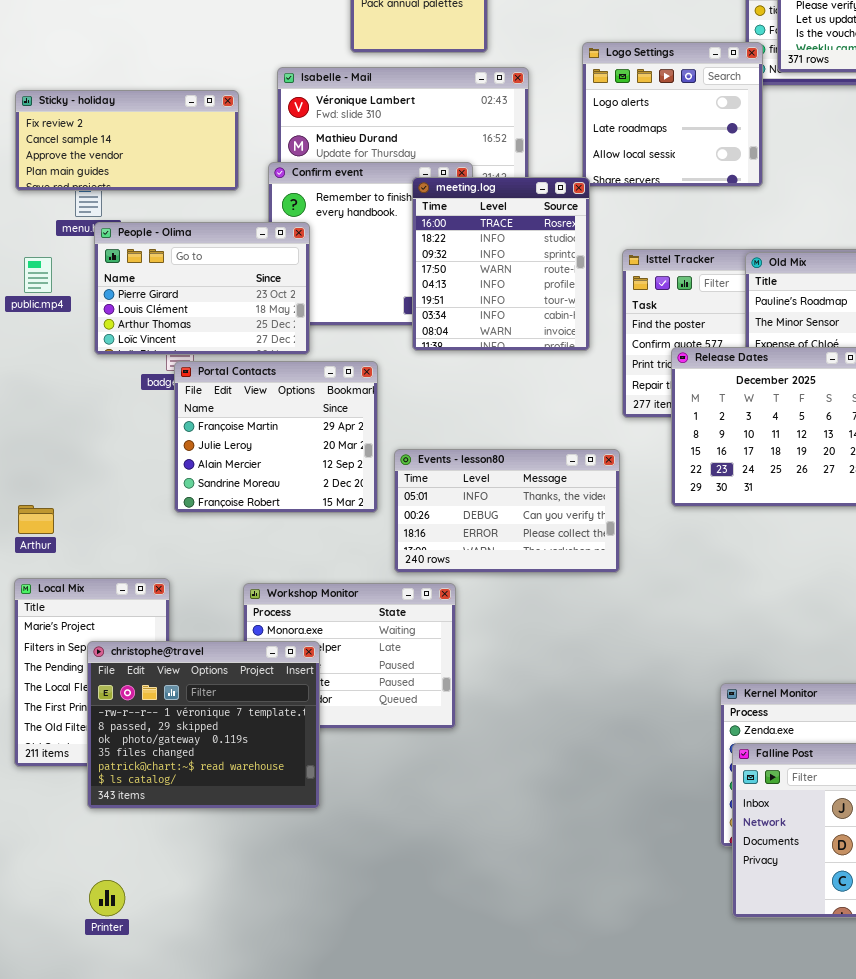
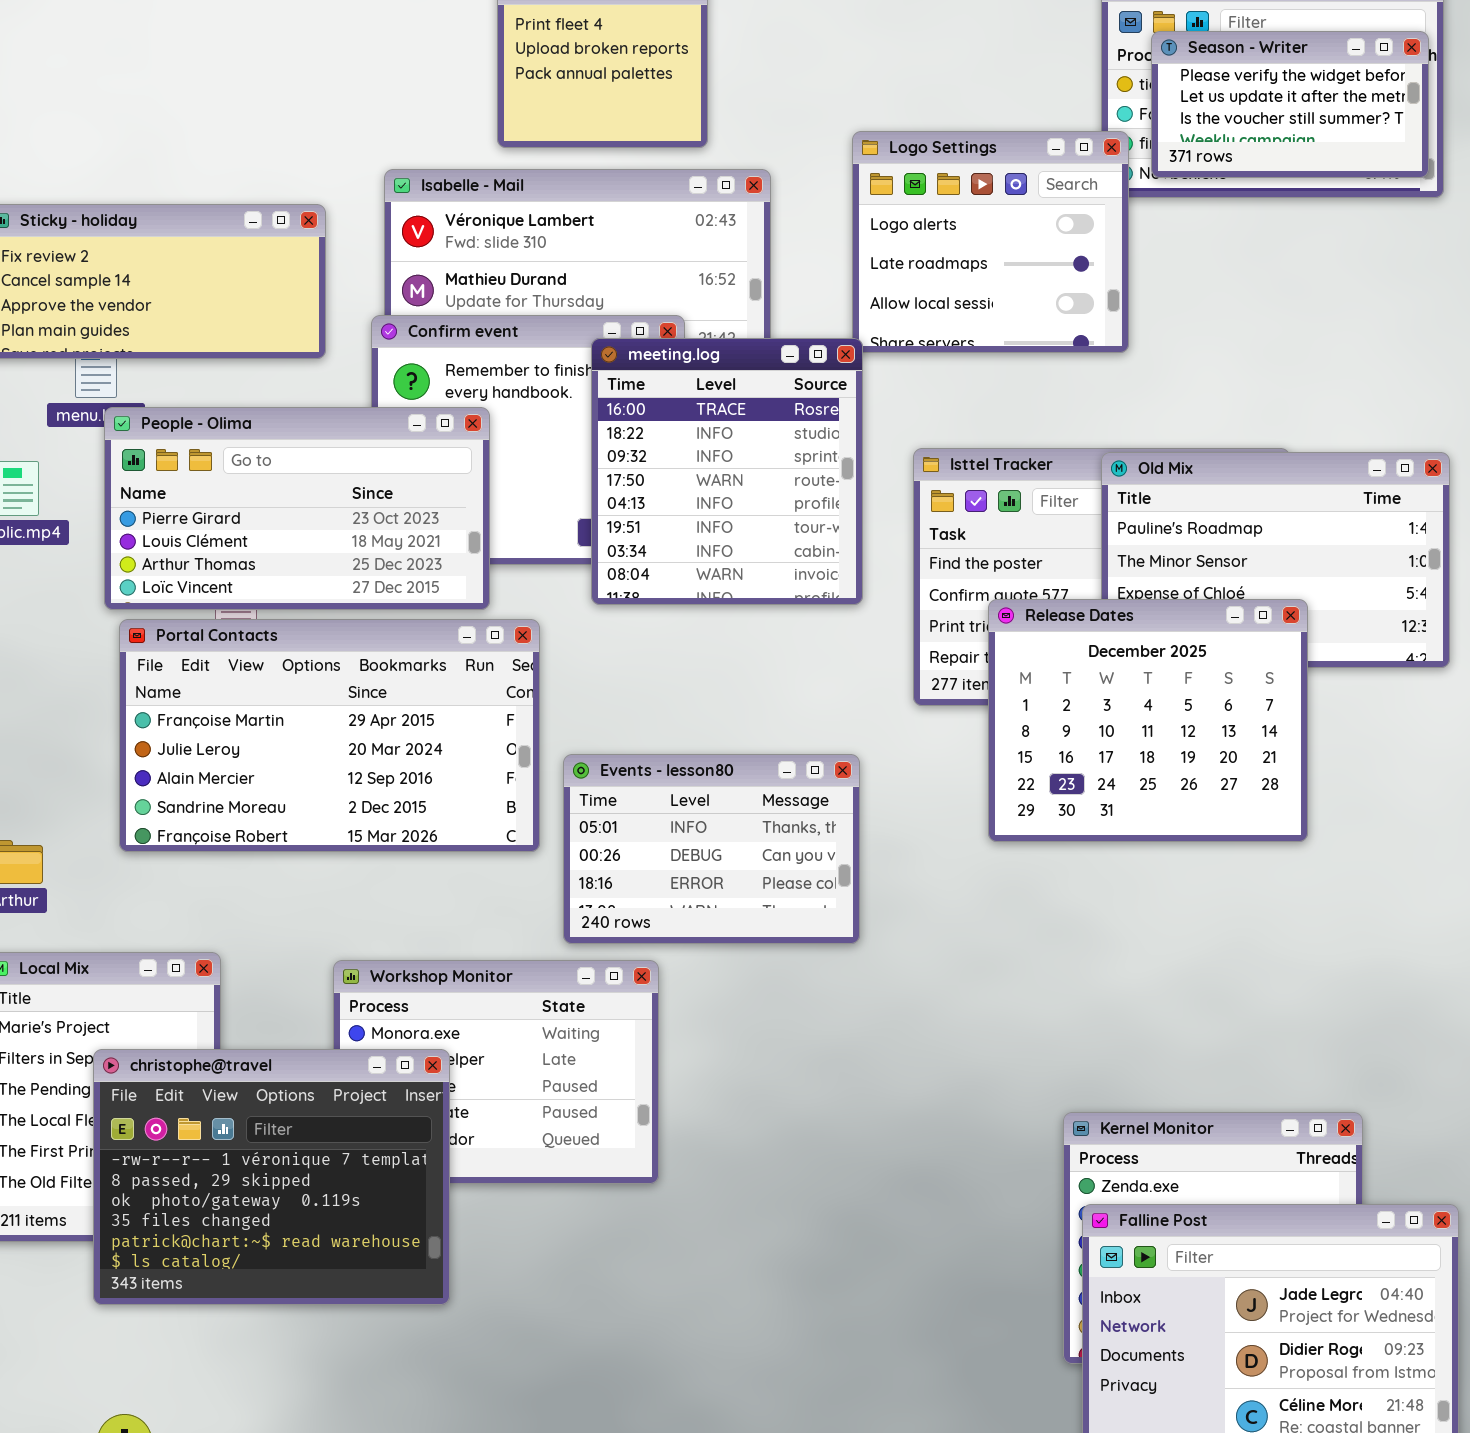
People - Olima: [94,222,310,355] -> [104,407,490,610], resized
Portal Contacts: [174,361,378,513] -> [119,619,540,852], resized
Events - lesson80: [394,449,620,573] -> [563,754,860,944], resized

